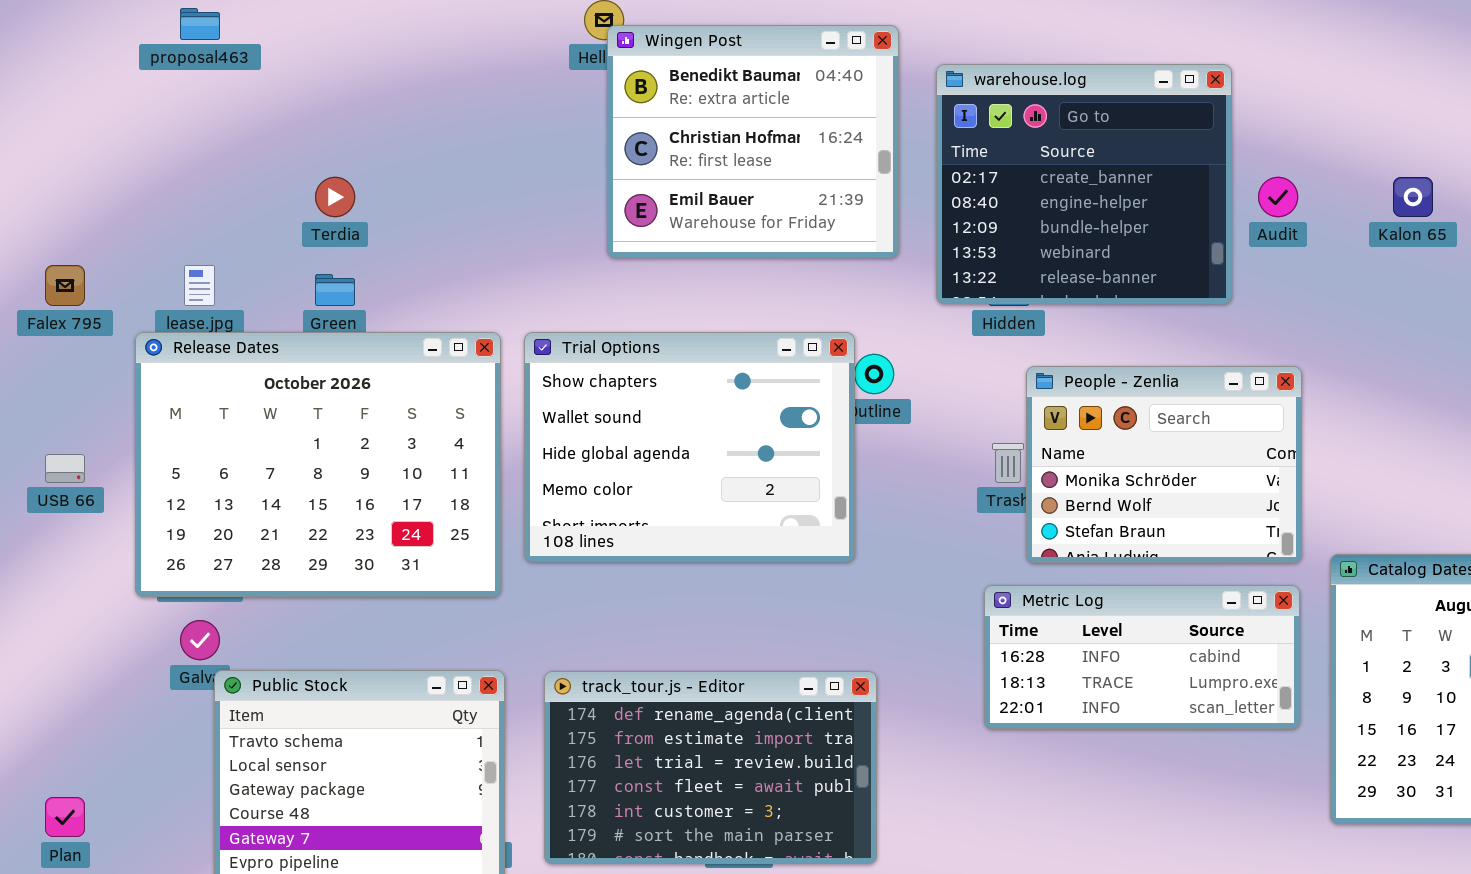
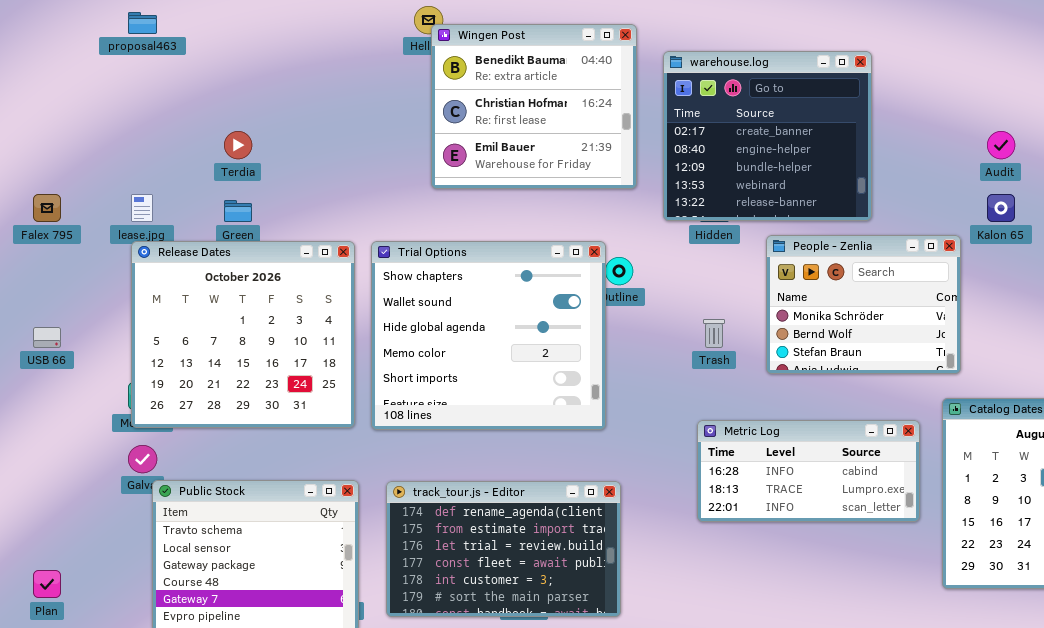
Audit: [1258,177,1298,217] -> [987,131,1015,159], moved
Kalon 65: [1393,177,1433,217] -> [987,194,1015,222], moved
Release Dates: [135,332,501,597] -> [131,241,355,428], resized
Trial Options: [524,332,855,562] -> [371,241,606,430], resized
People - Zenlia: [1026,366,1302,563] -> [766,235,961,374], moved

